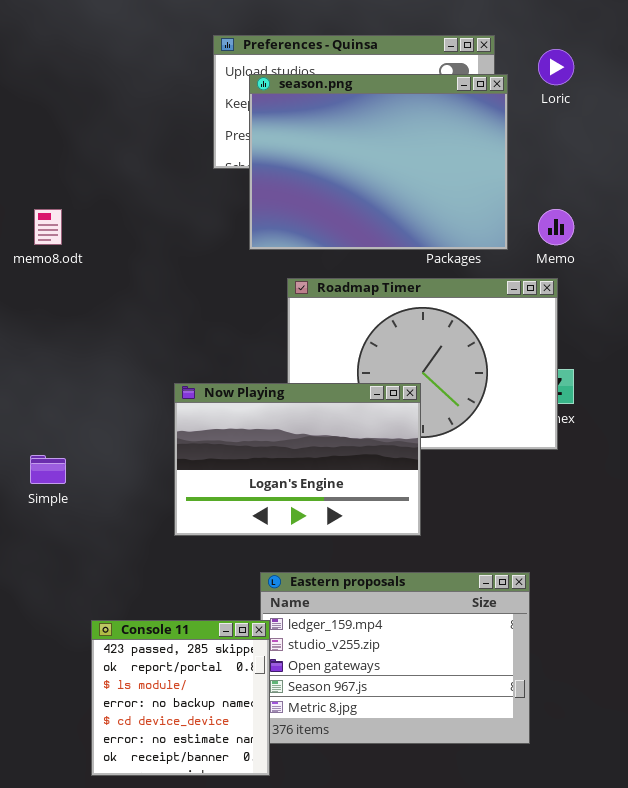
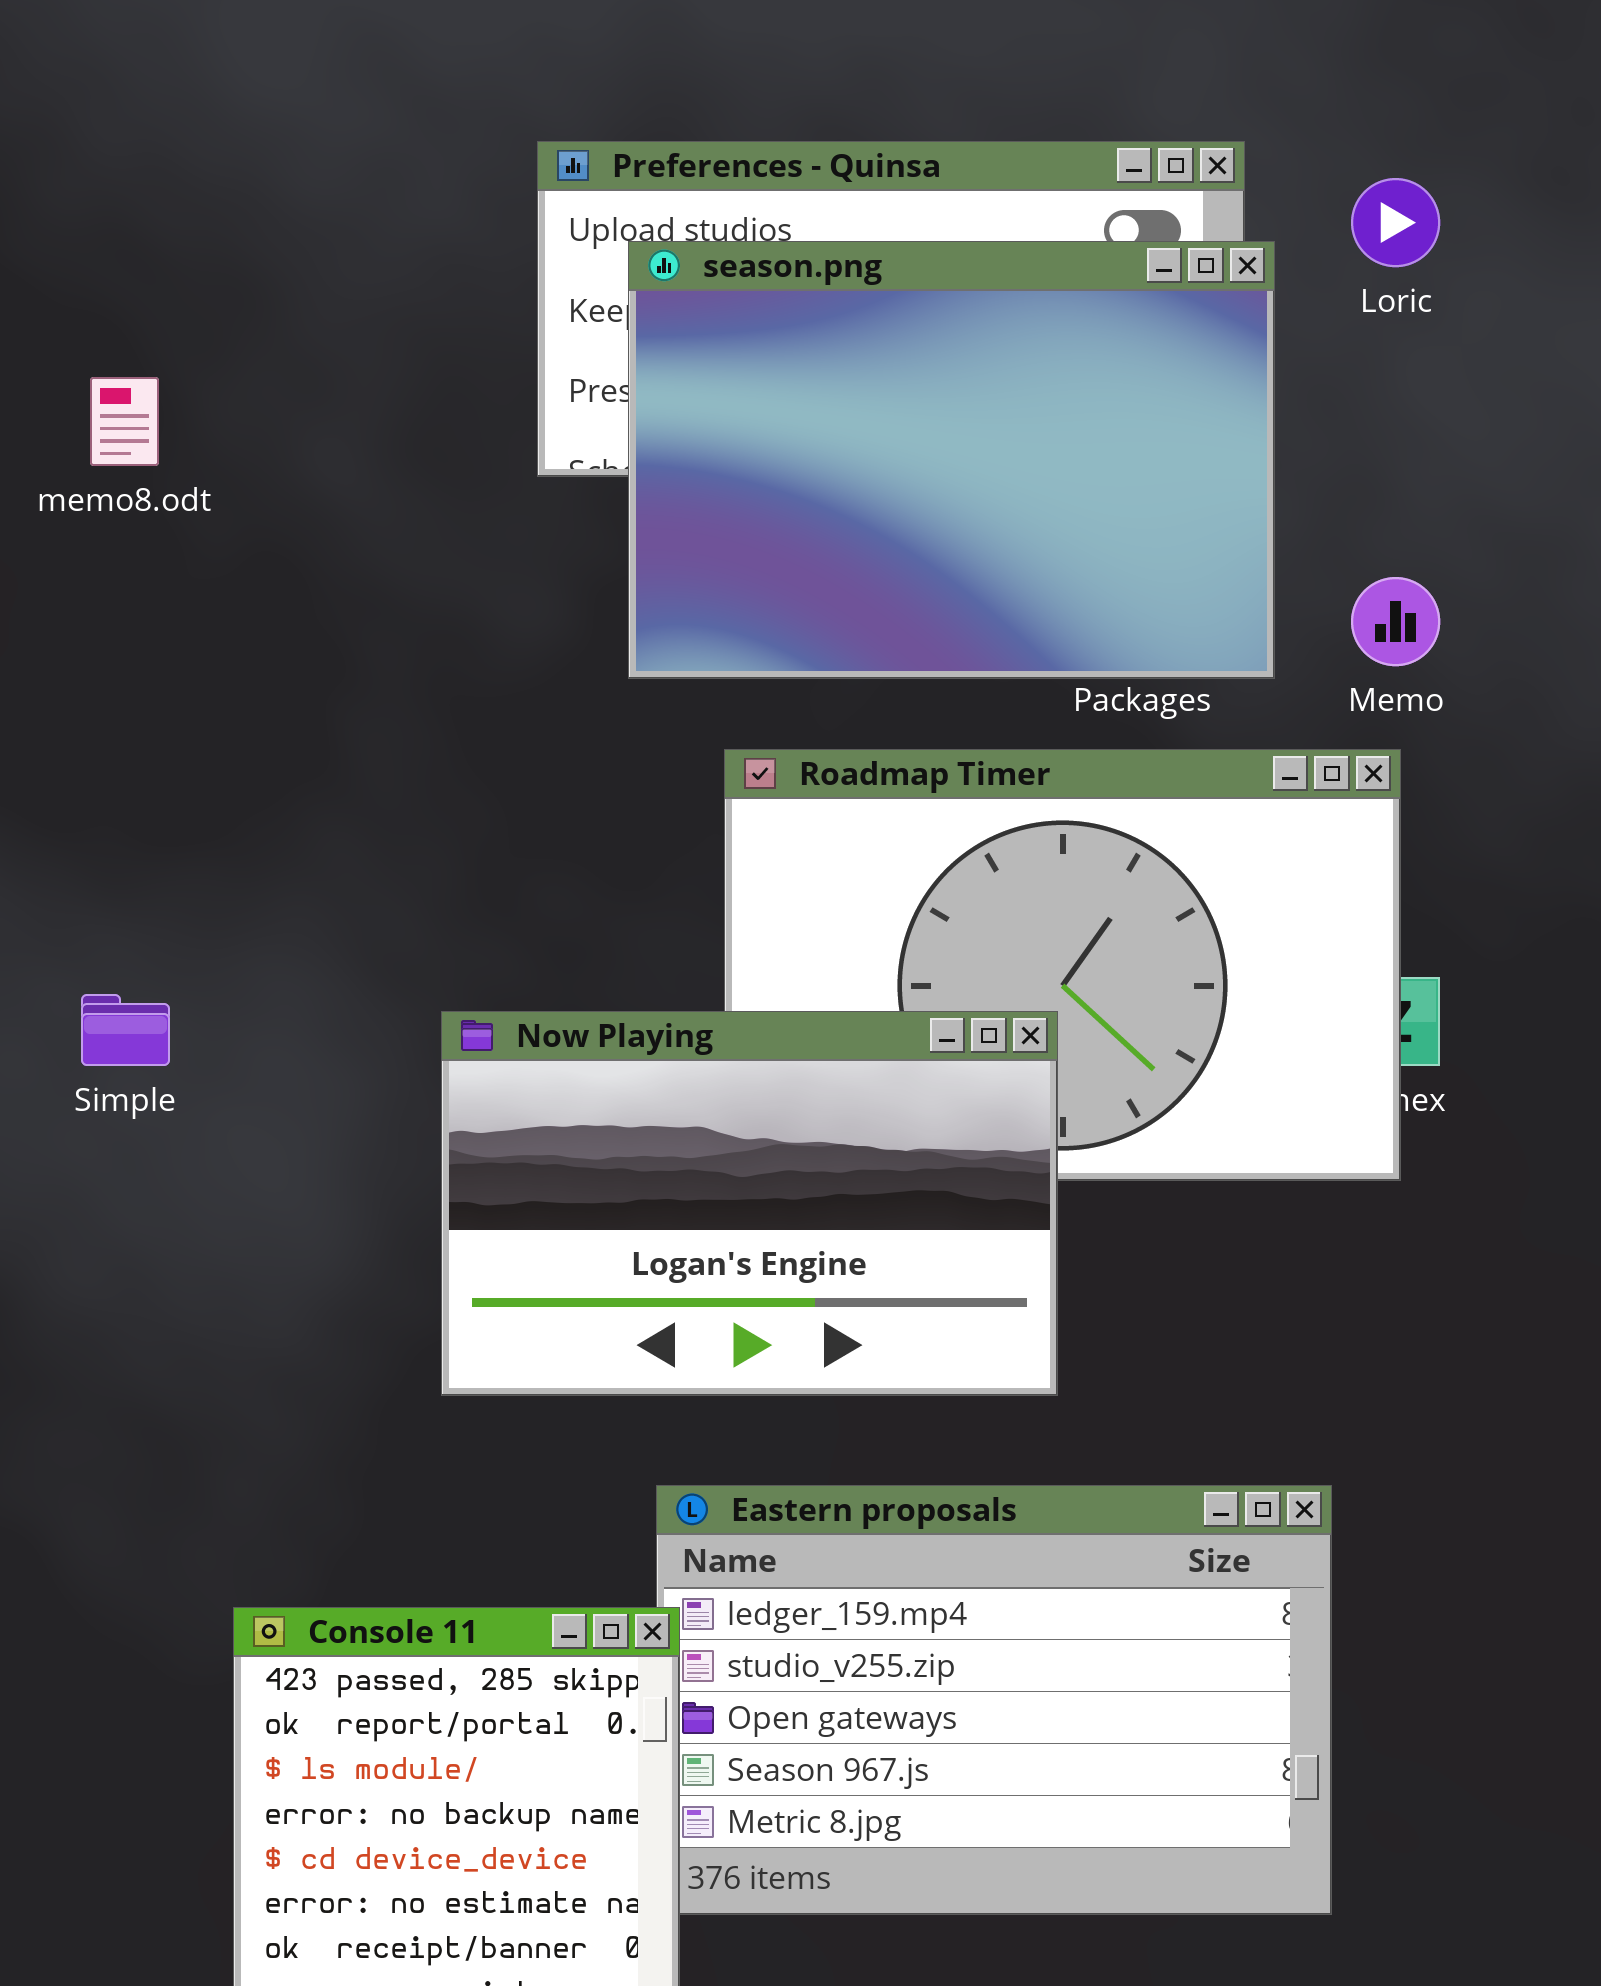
memo8.odt: [34,209,62,245] -> [90,377,159,466], moved
Simple: [30,455,66,484] -> [81,994,170,1066], moved

